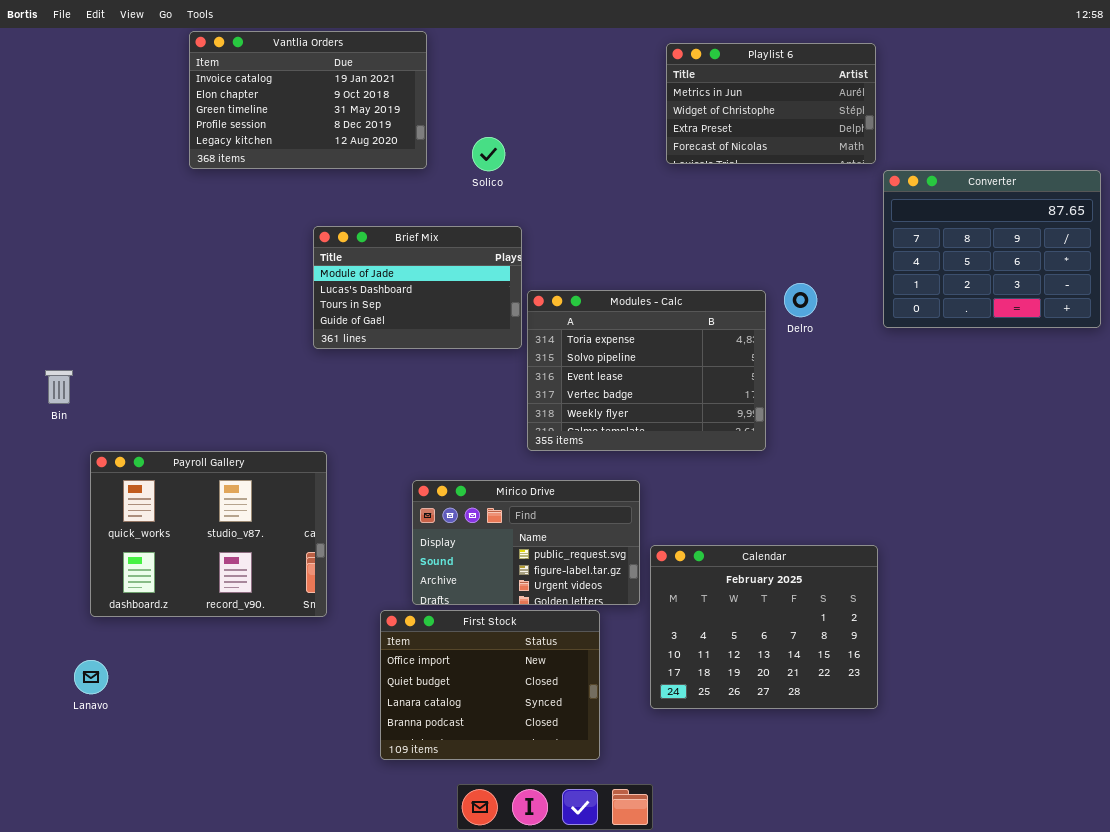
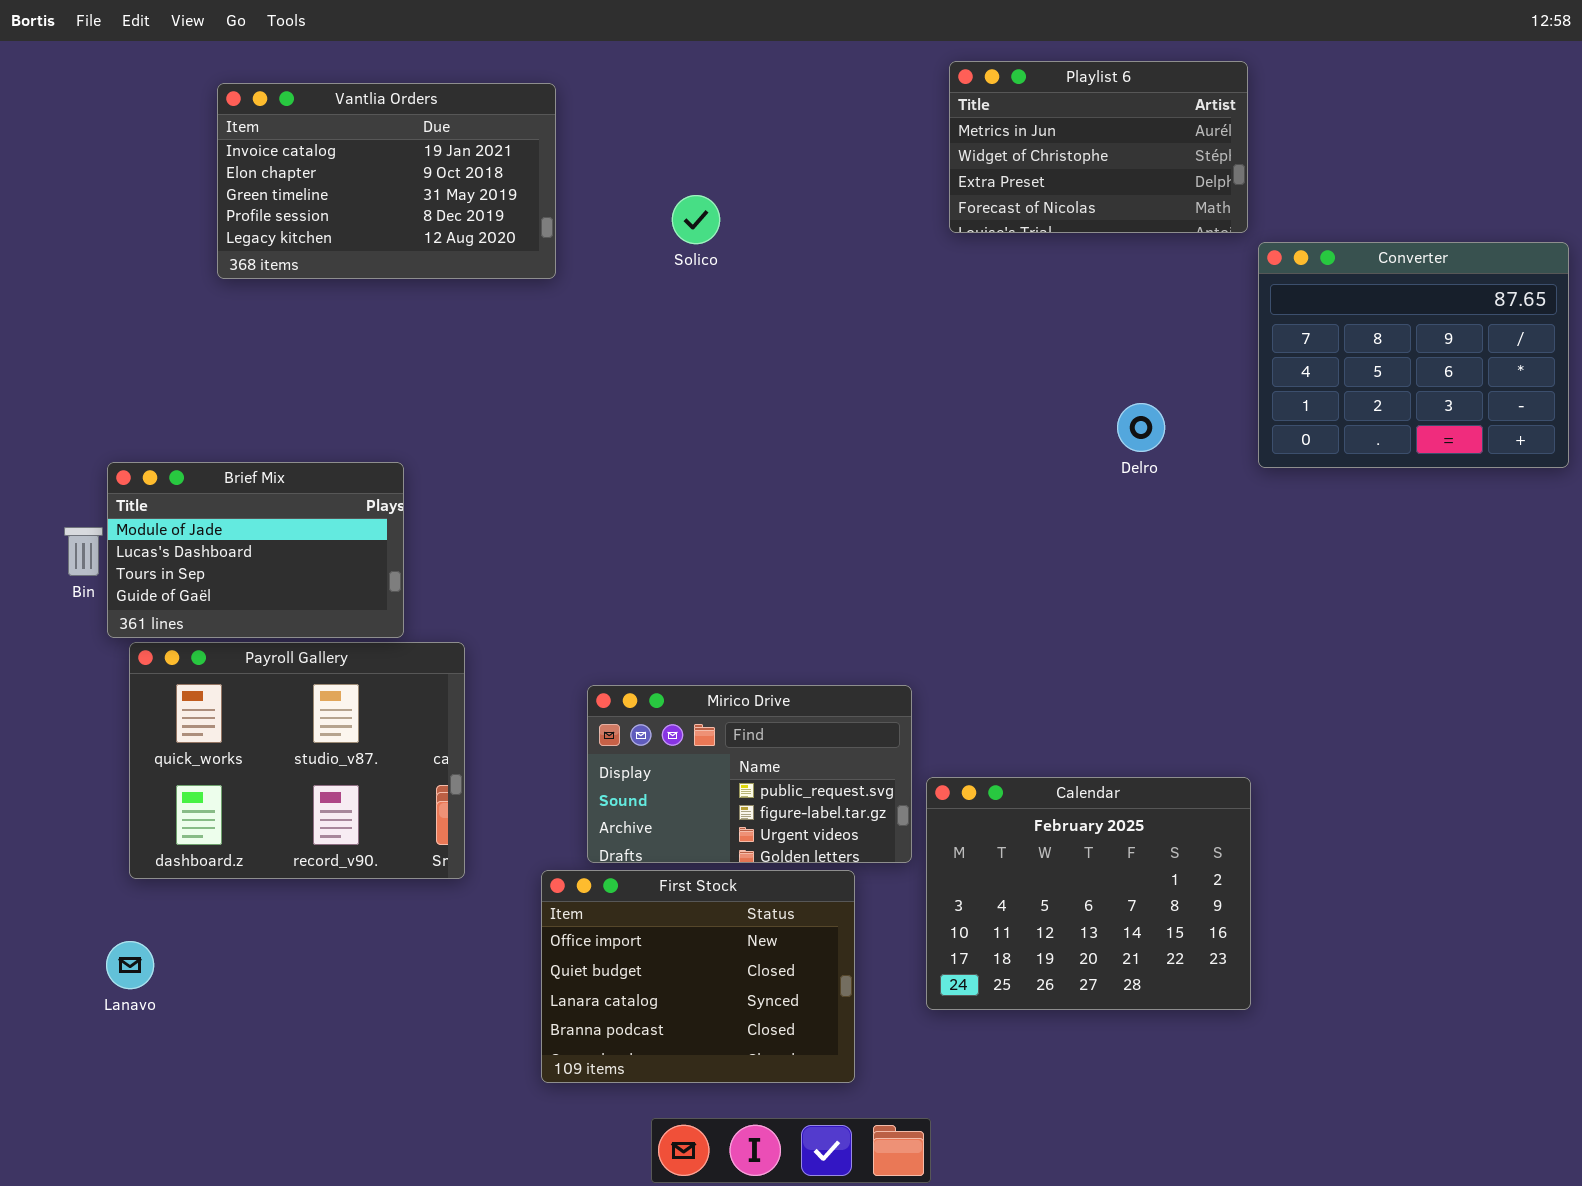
Vantlia Orders: [189,31,427,169] -> [217,83,556,279], moved
Brief Mix: [313,226,522,349] -> [107,462,404,638], moved
Modules - Calc: [527,290,766,451] -> none, closed

